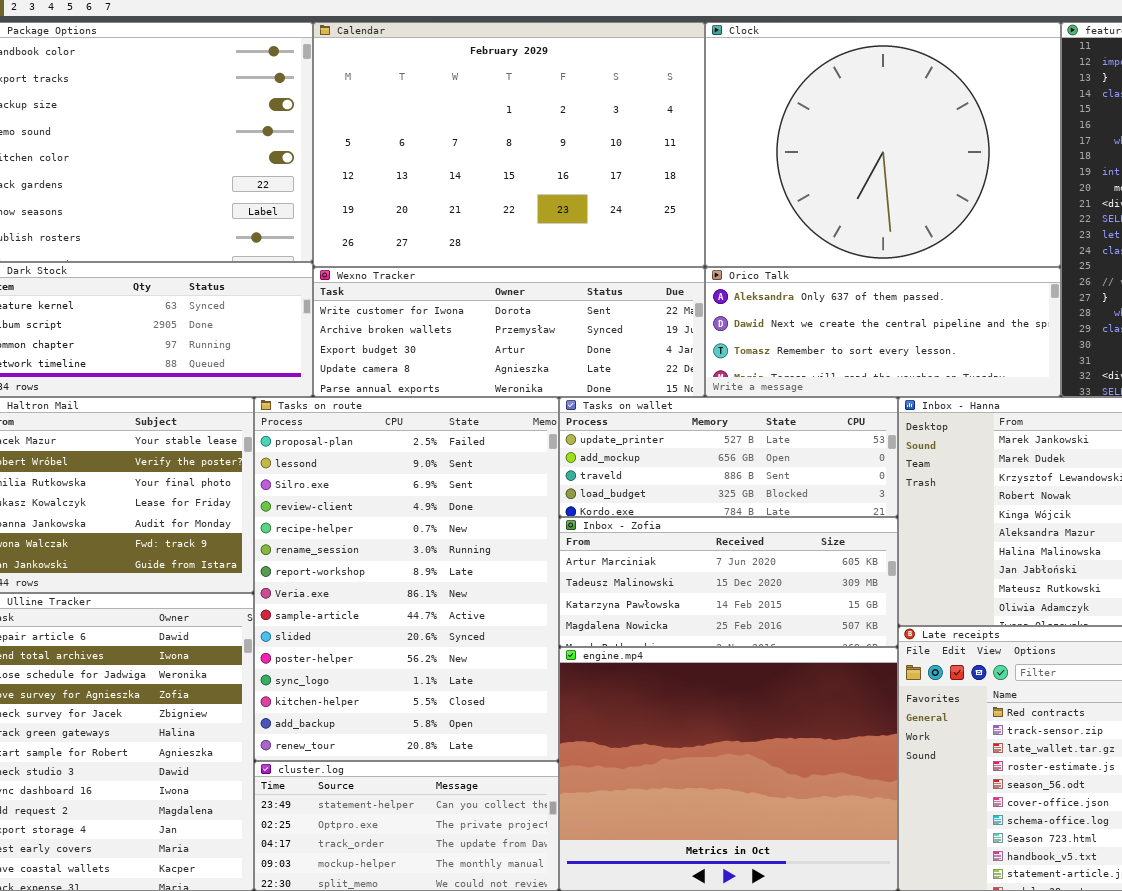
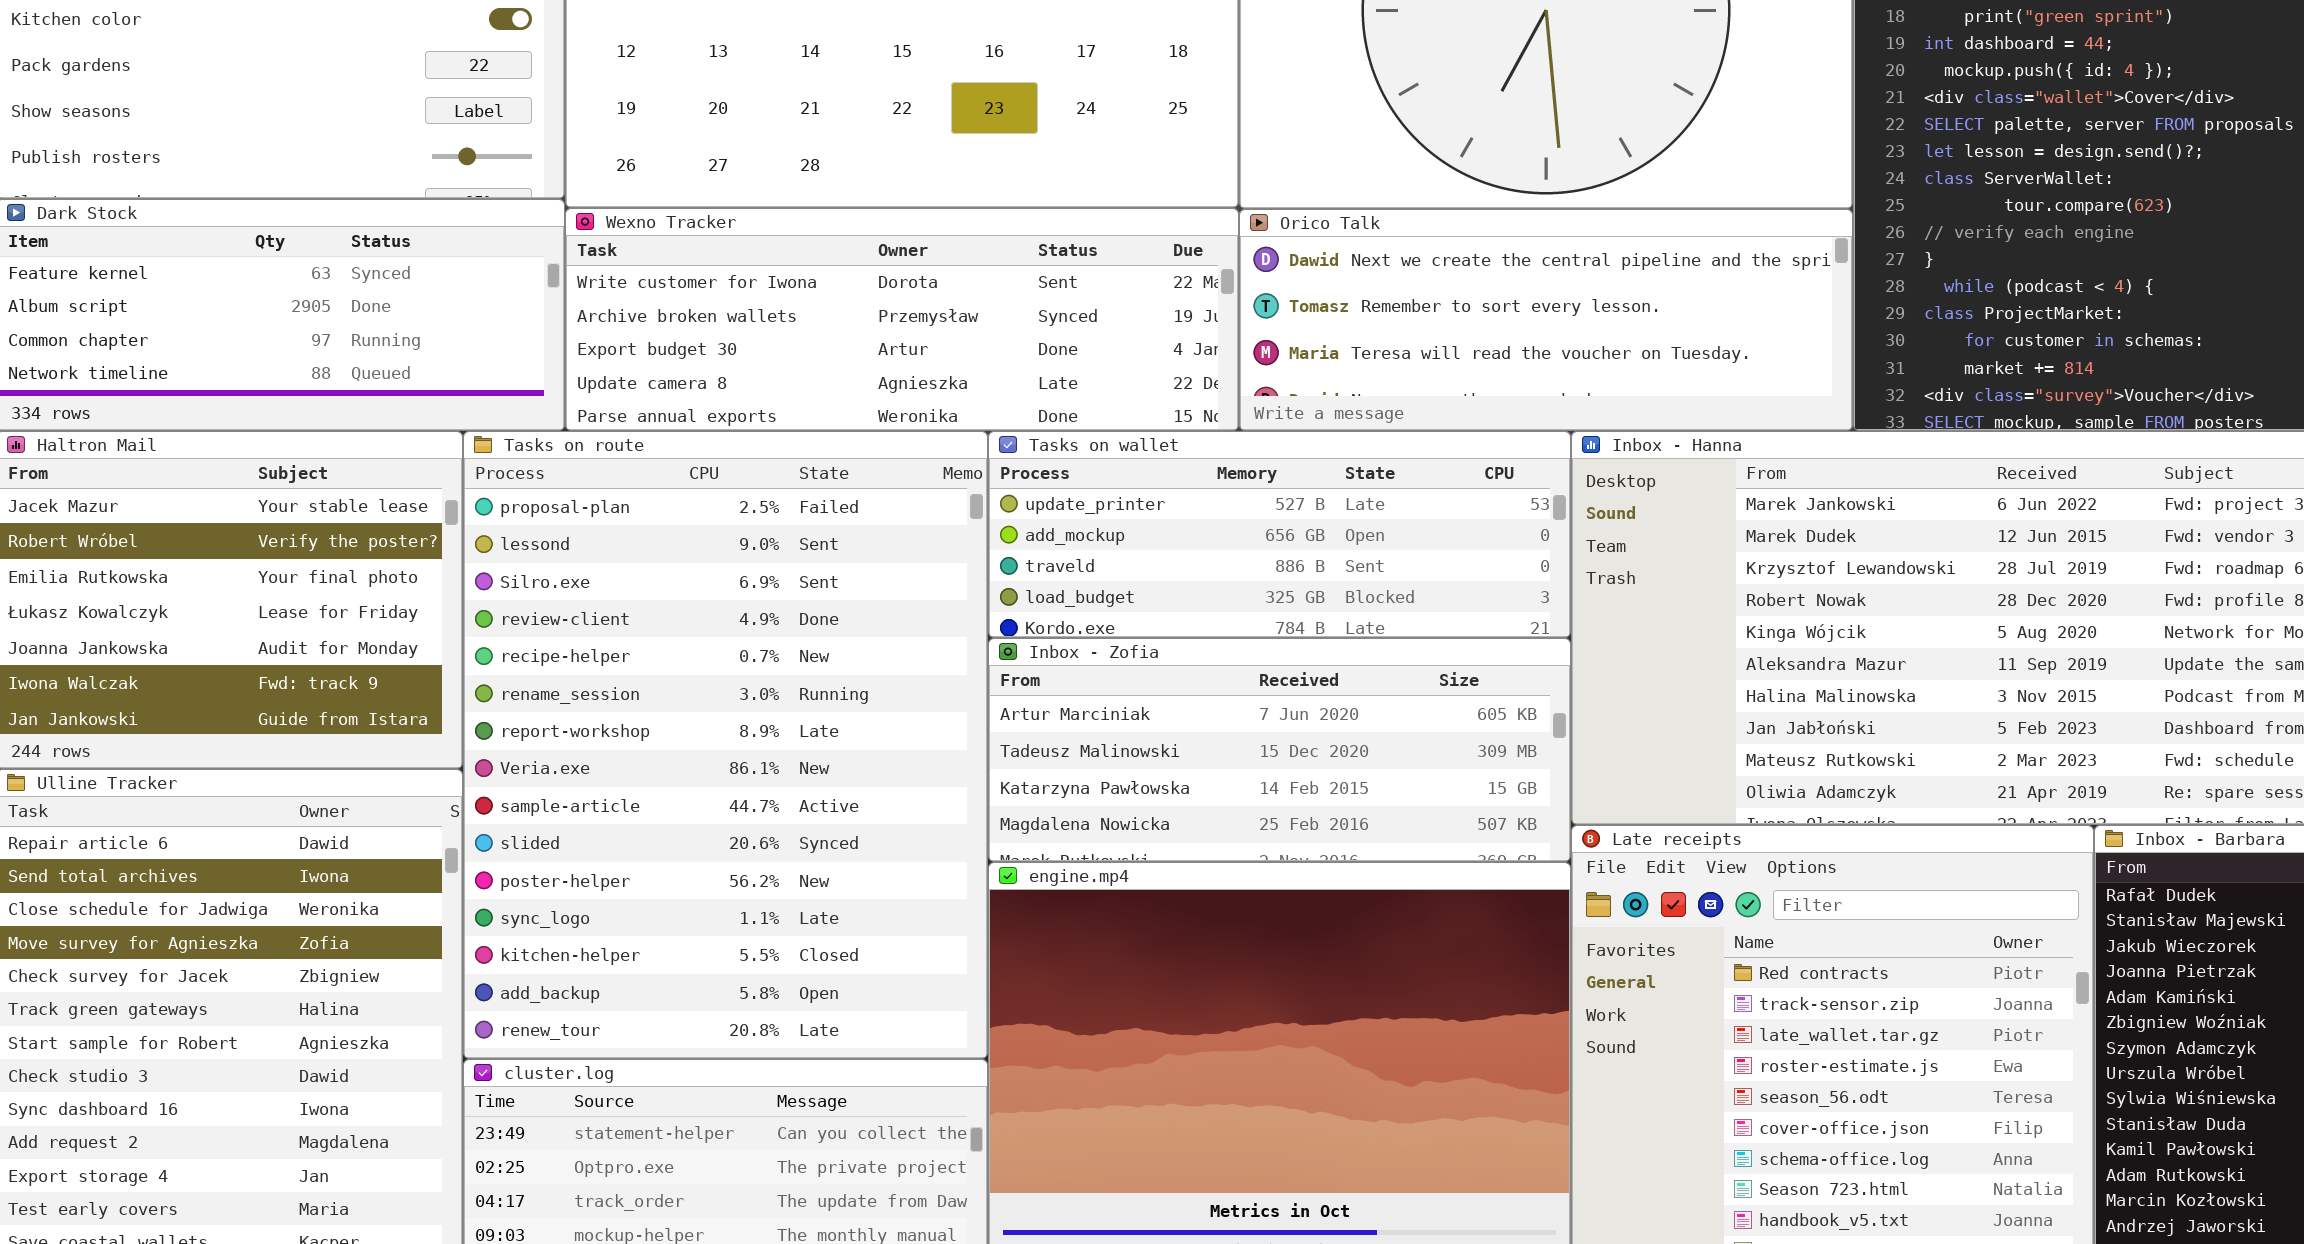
Orico Talk: [705,267,1061,397] -> [1239,209,1853,431], scrolled down 1 row

